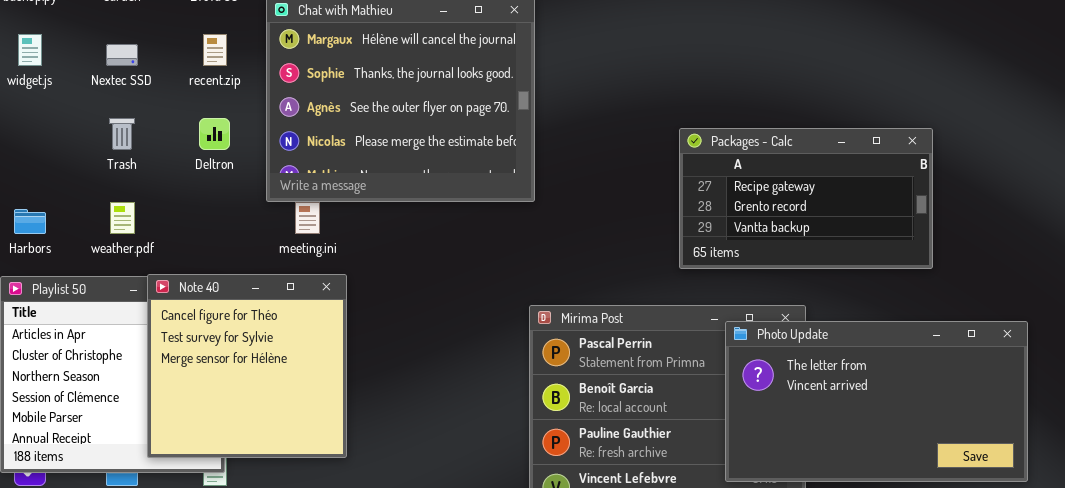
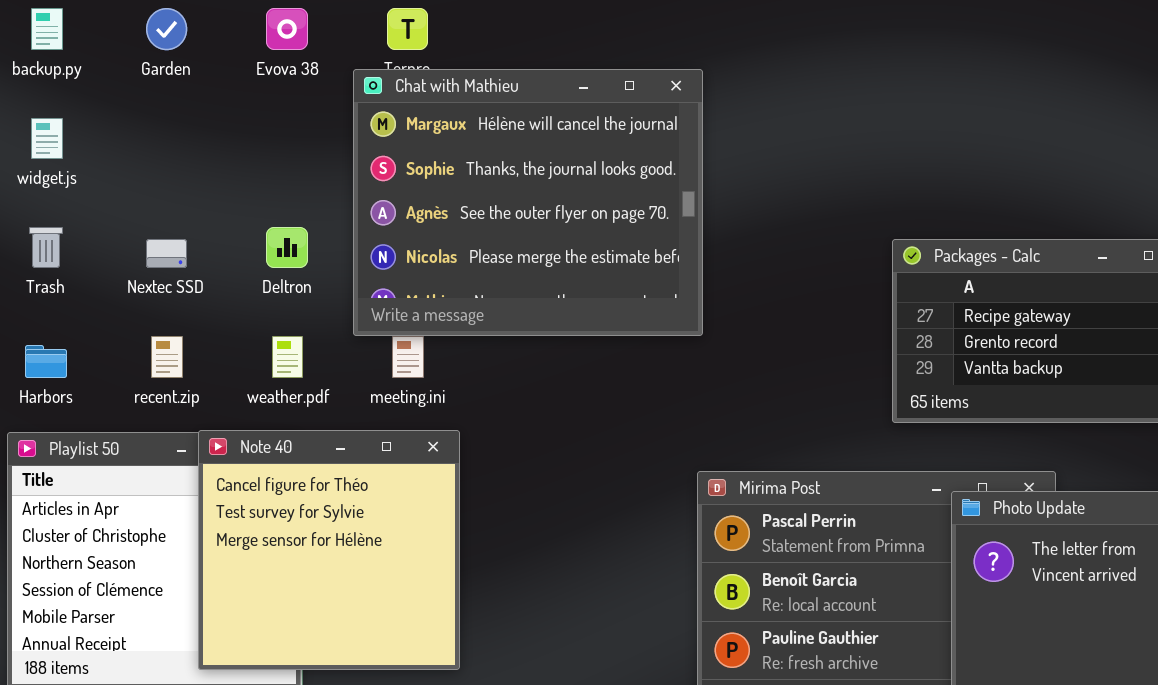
recent.zip: [203,34,227,66] -> [151,336,183,378], moved
Nextec SSD: [106,44,138,66] -> [146,239,187,268], moved
Trash: [109,118,135,150] -> [29,227,63,268], moved
weather.pdf: [110,202,135,234] -> [272,336,303,378], moved

